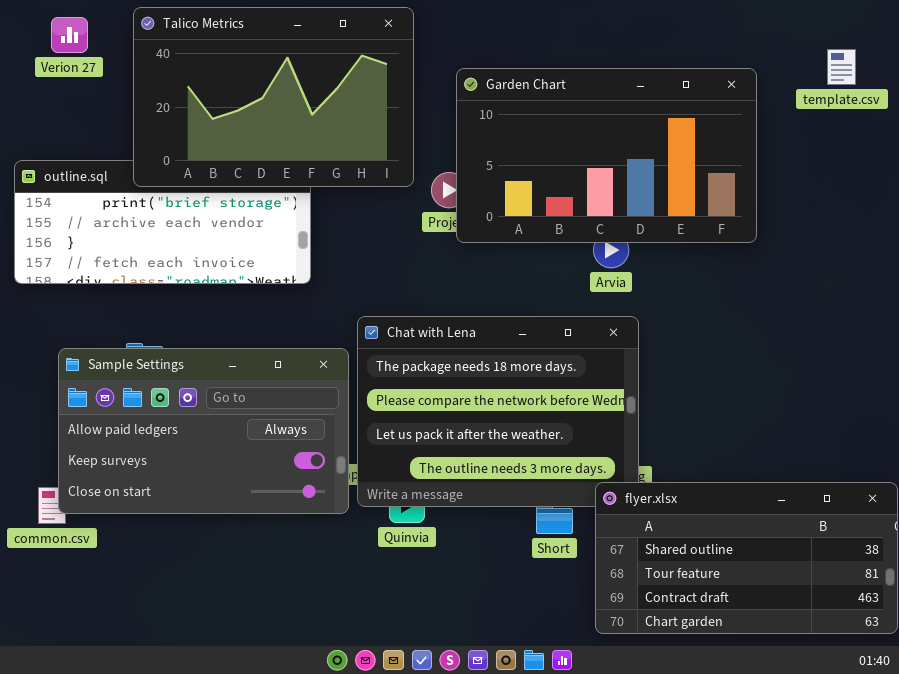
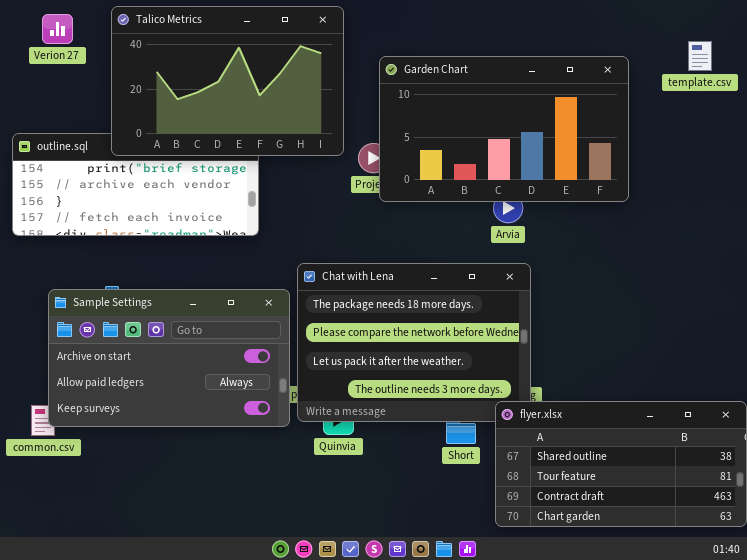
Sample Settings: [58,348,349,514] -> [48,289,290,427], scrolled up 1 row

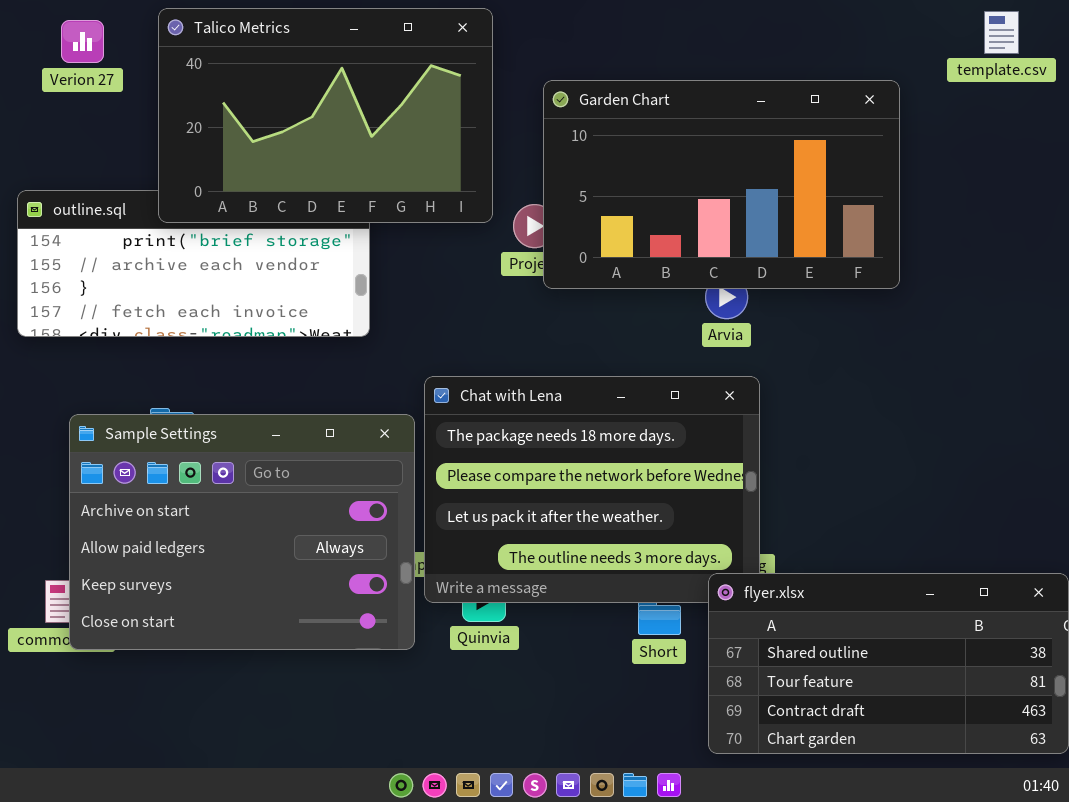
template.csv: [688,41,712,71] -> [984,11,1019,54], moved
Sample Settings: [48,289,290,427] -> [69,414,415,650], resized

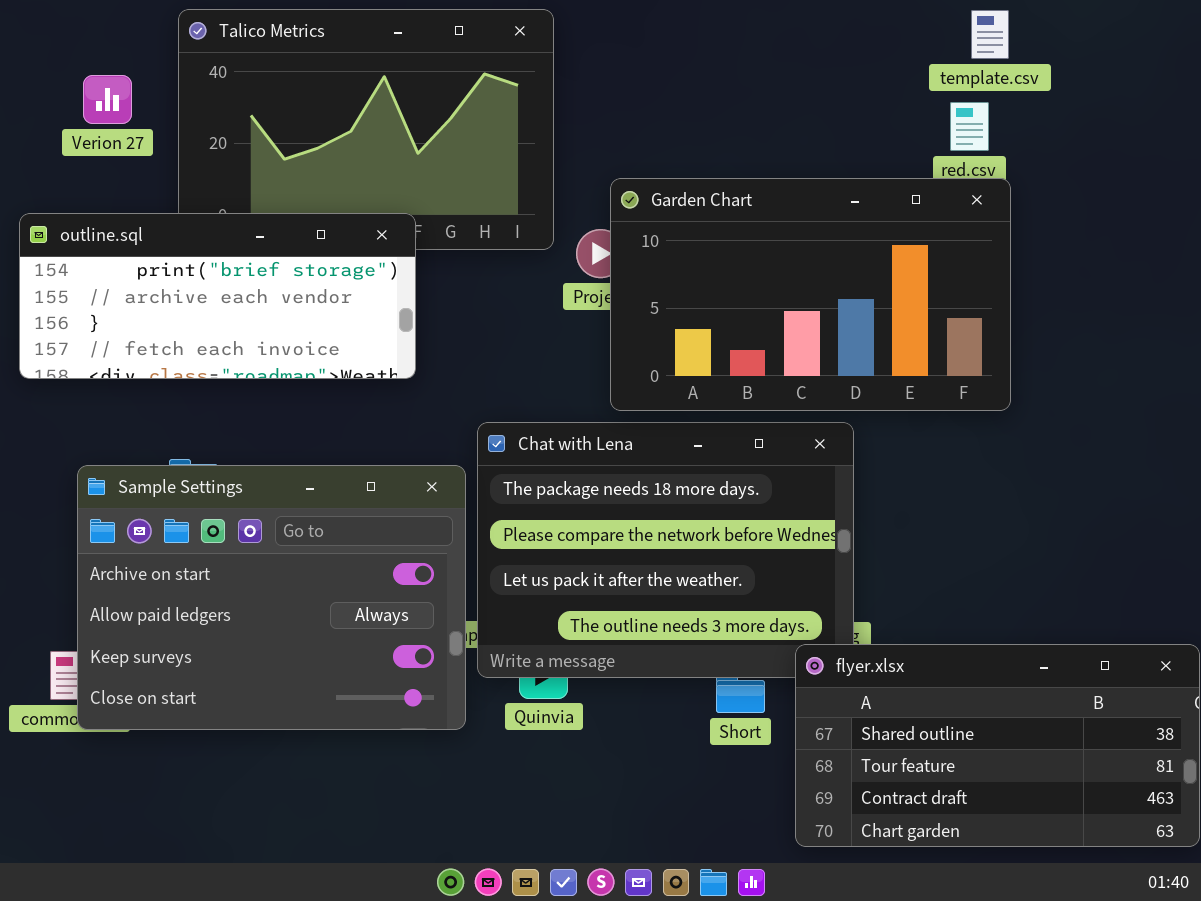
template.csv: [984,11,1019,54] -> [971,10,1009,59], moved
Verion 27: [61,20,104,63] -> [83,75,132,124], moved
Garden Chart: [543,80,900,289] -> [610,178,1011,411], moved
outline.sql: [17,190,370,337] -> [19,213,416,379], raised

